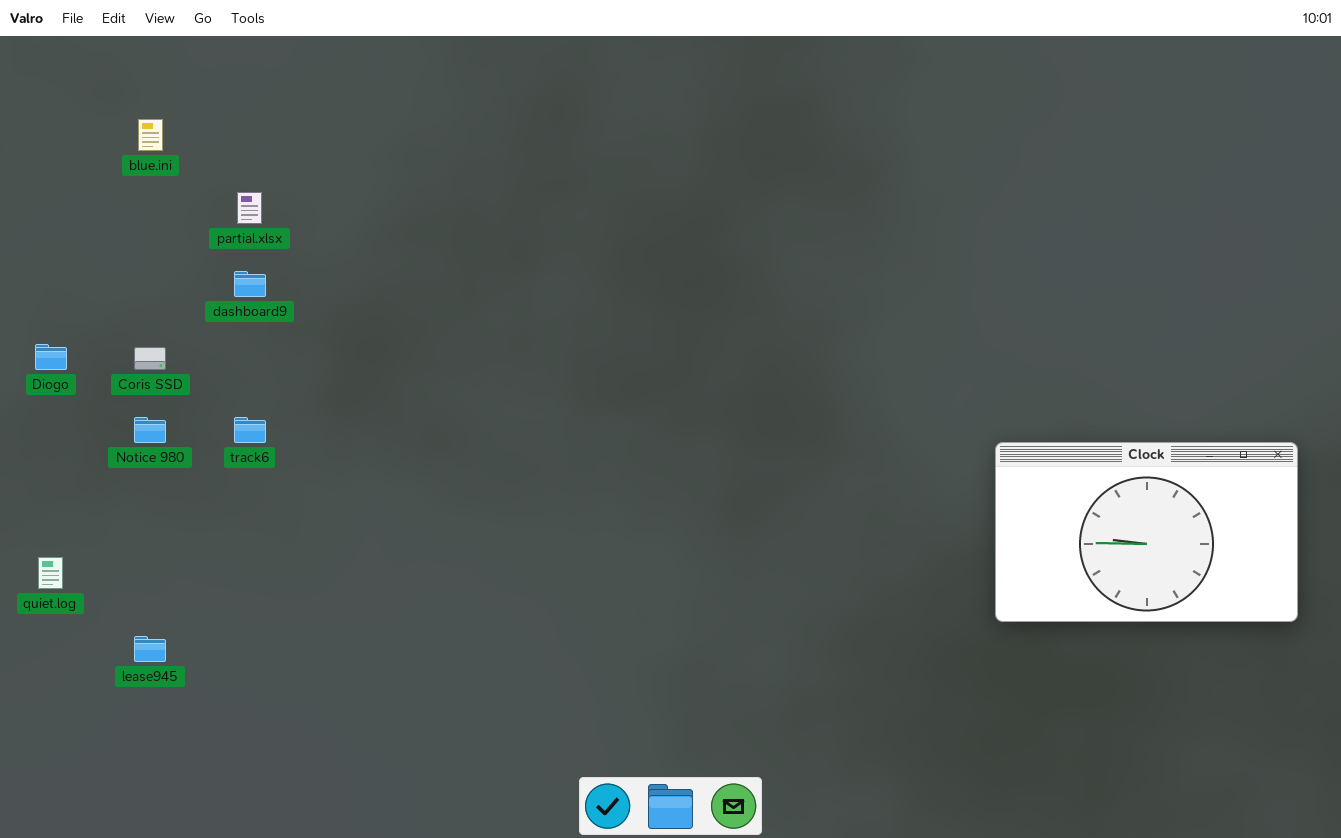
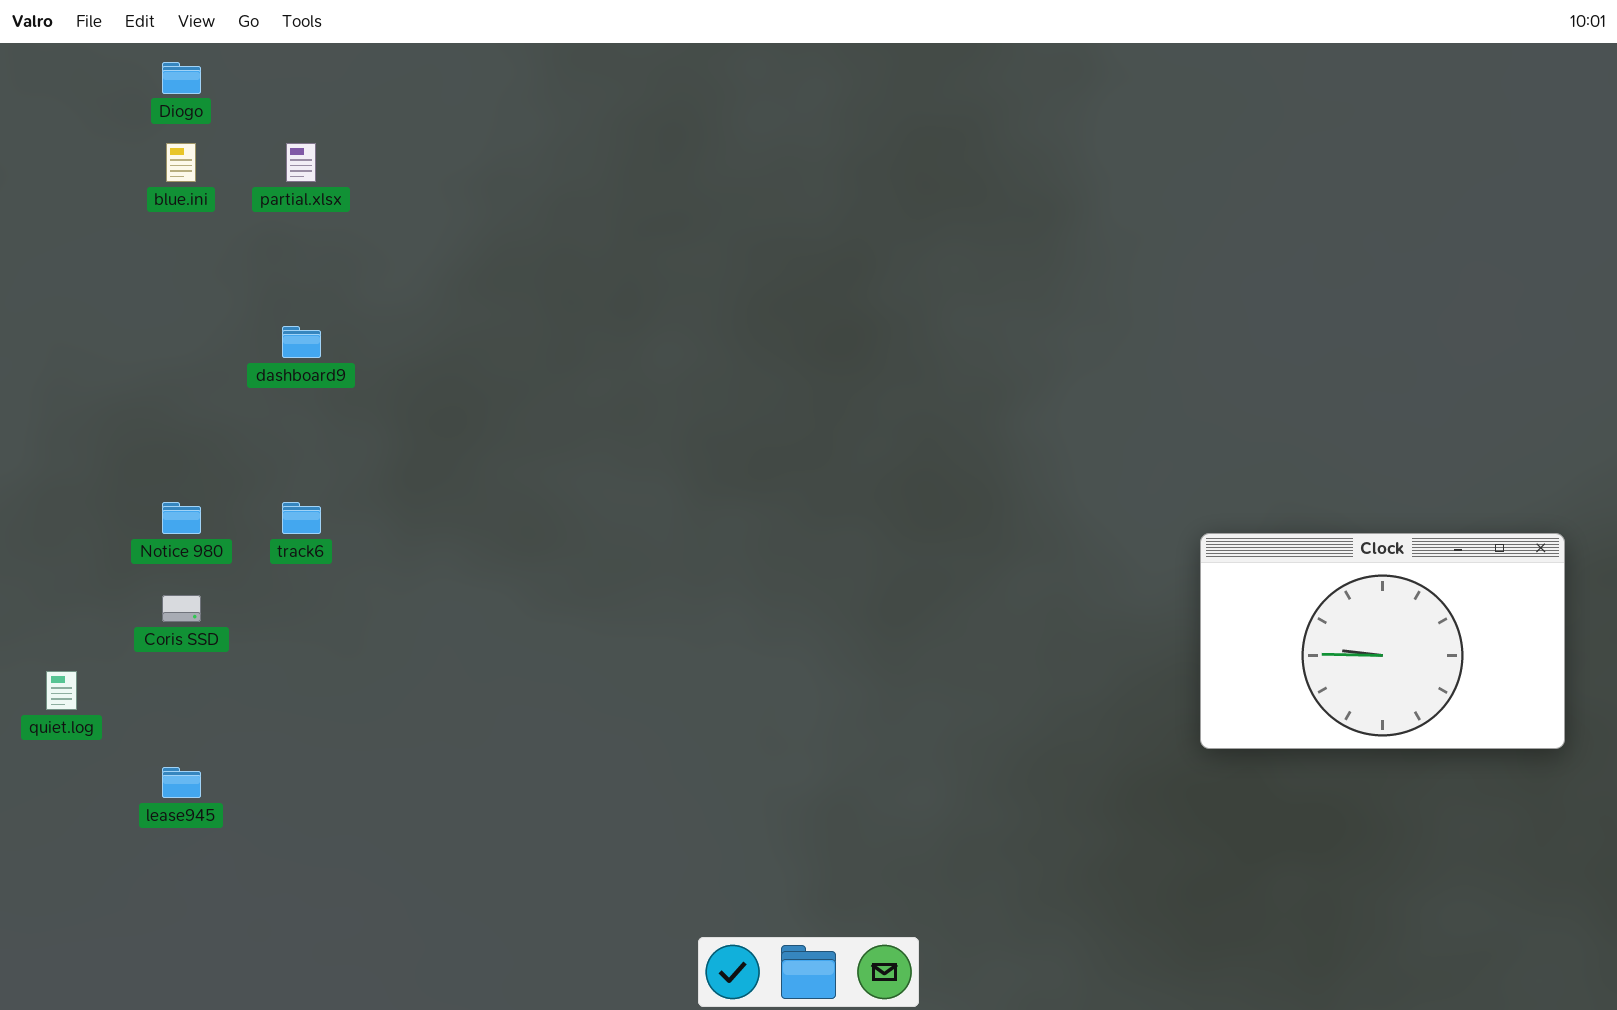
partial.xlsx: [237,192,262,224] -> [286,143,316,182], moved
Diogo: [35,344,67,370] -> [162,62,201,94], moved
Coris SSD: [134,347,166,370] -> [162,595,201,622], moved

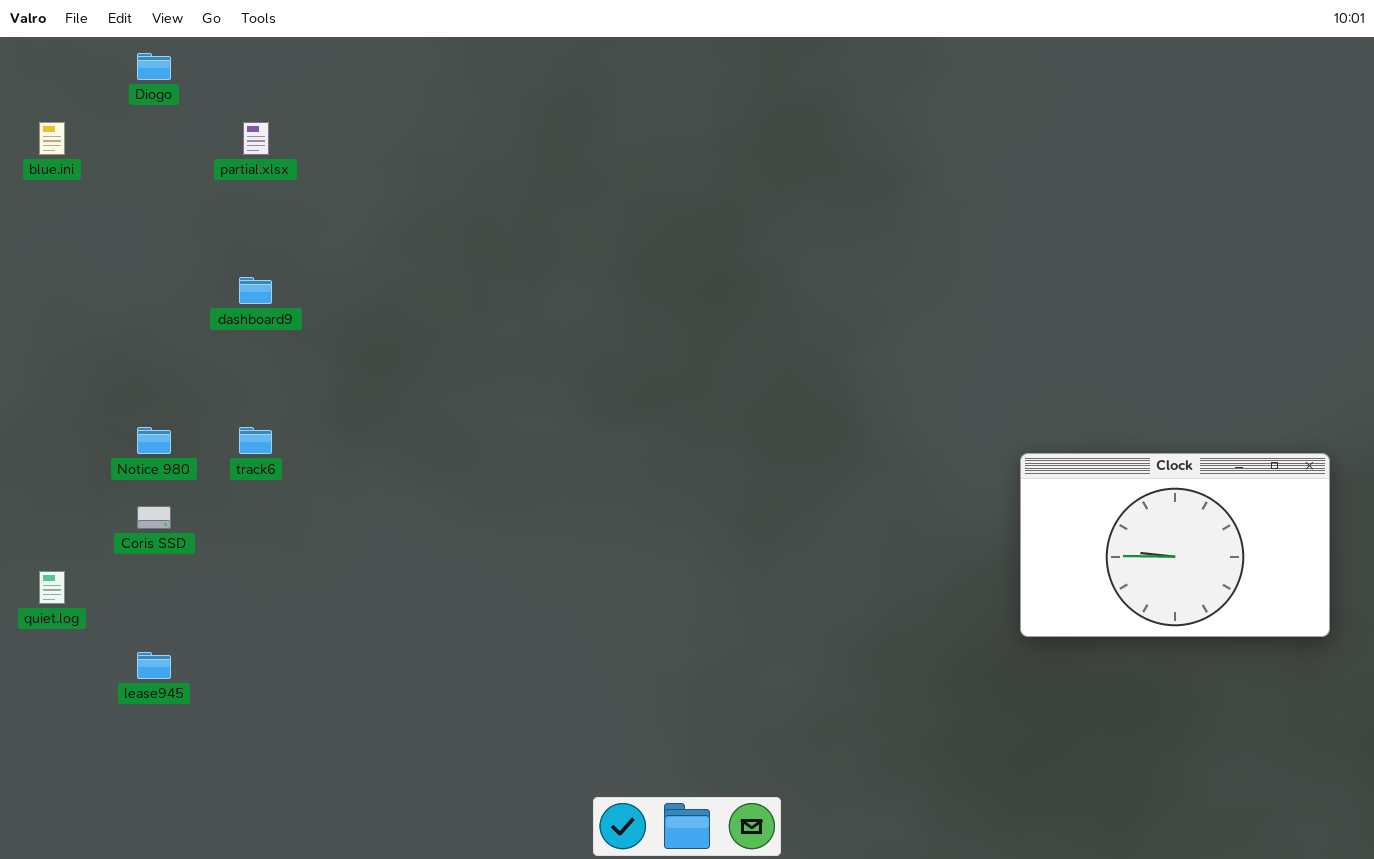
blue.ini: [166,143,196,182] -> [39,122,65,155], moved

